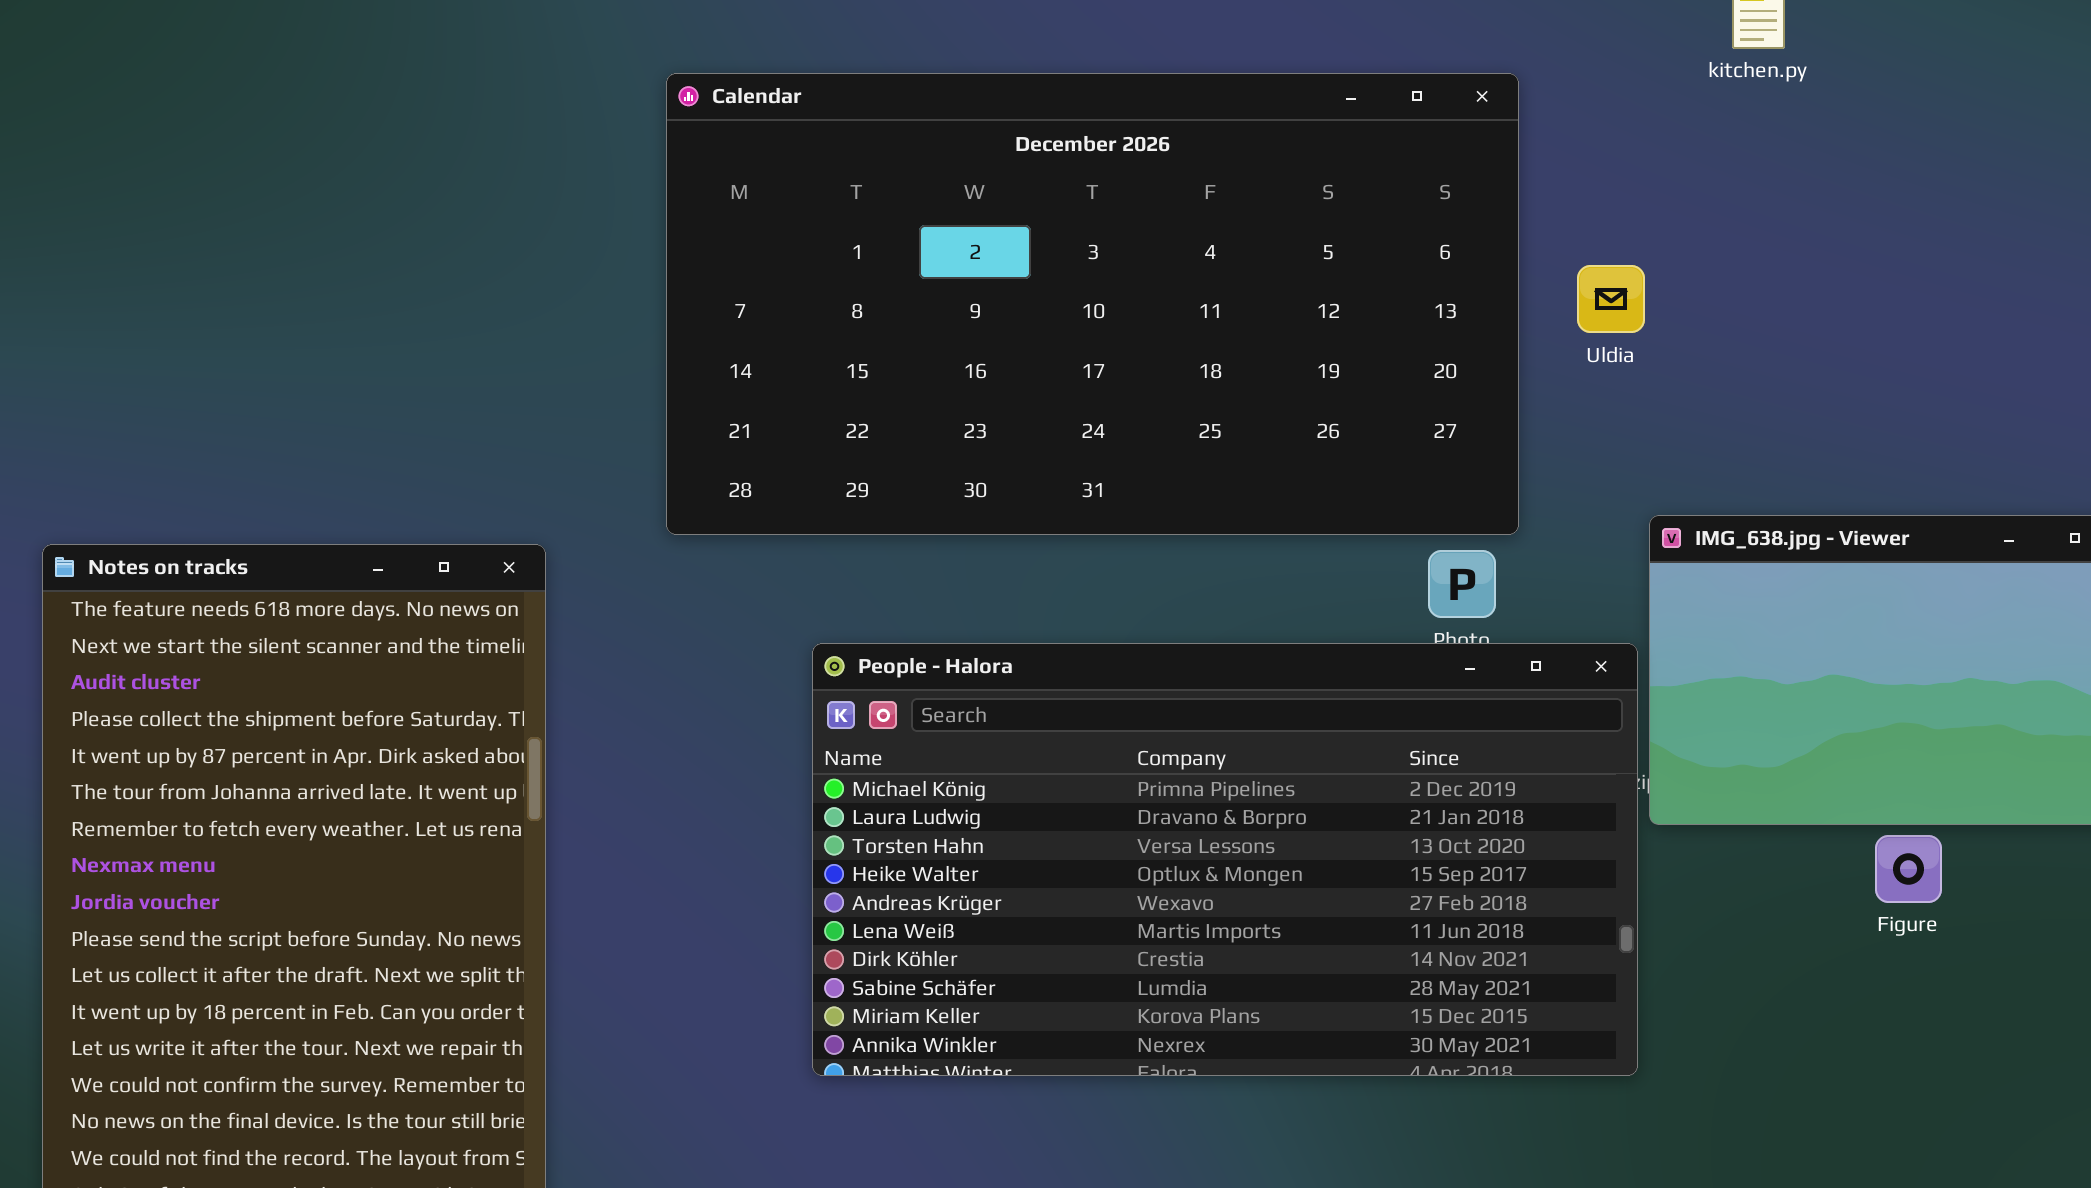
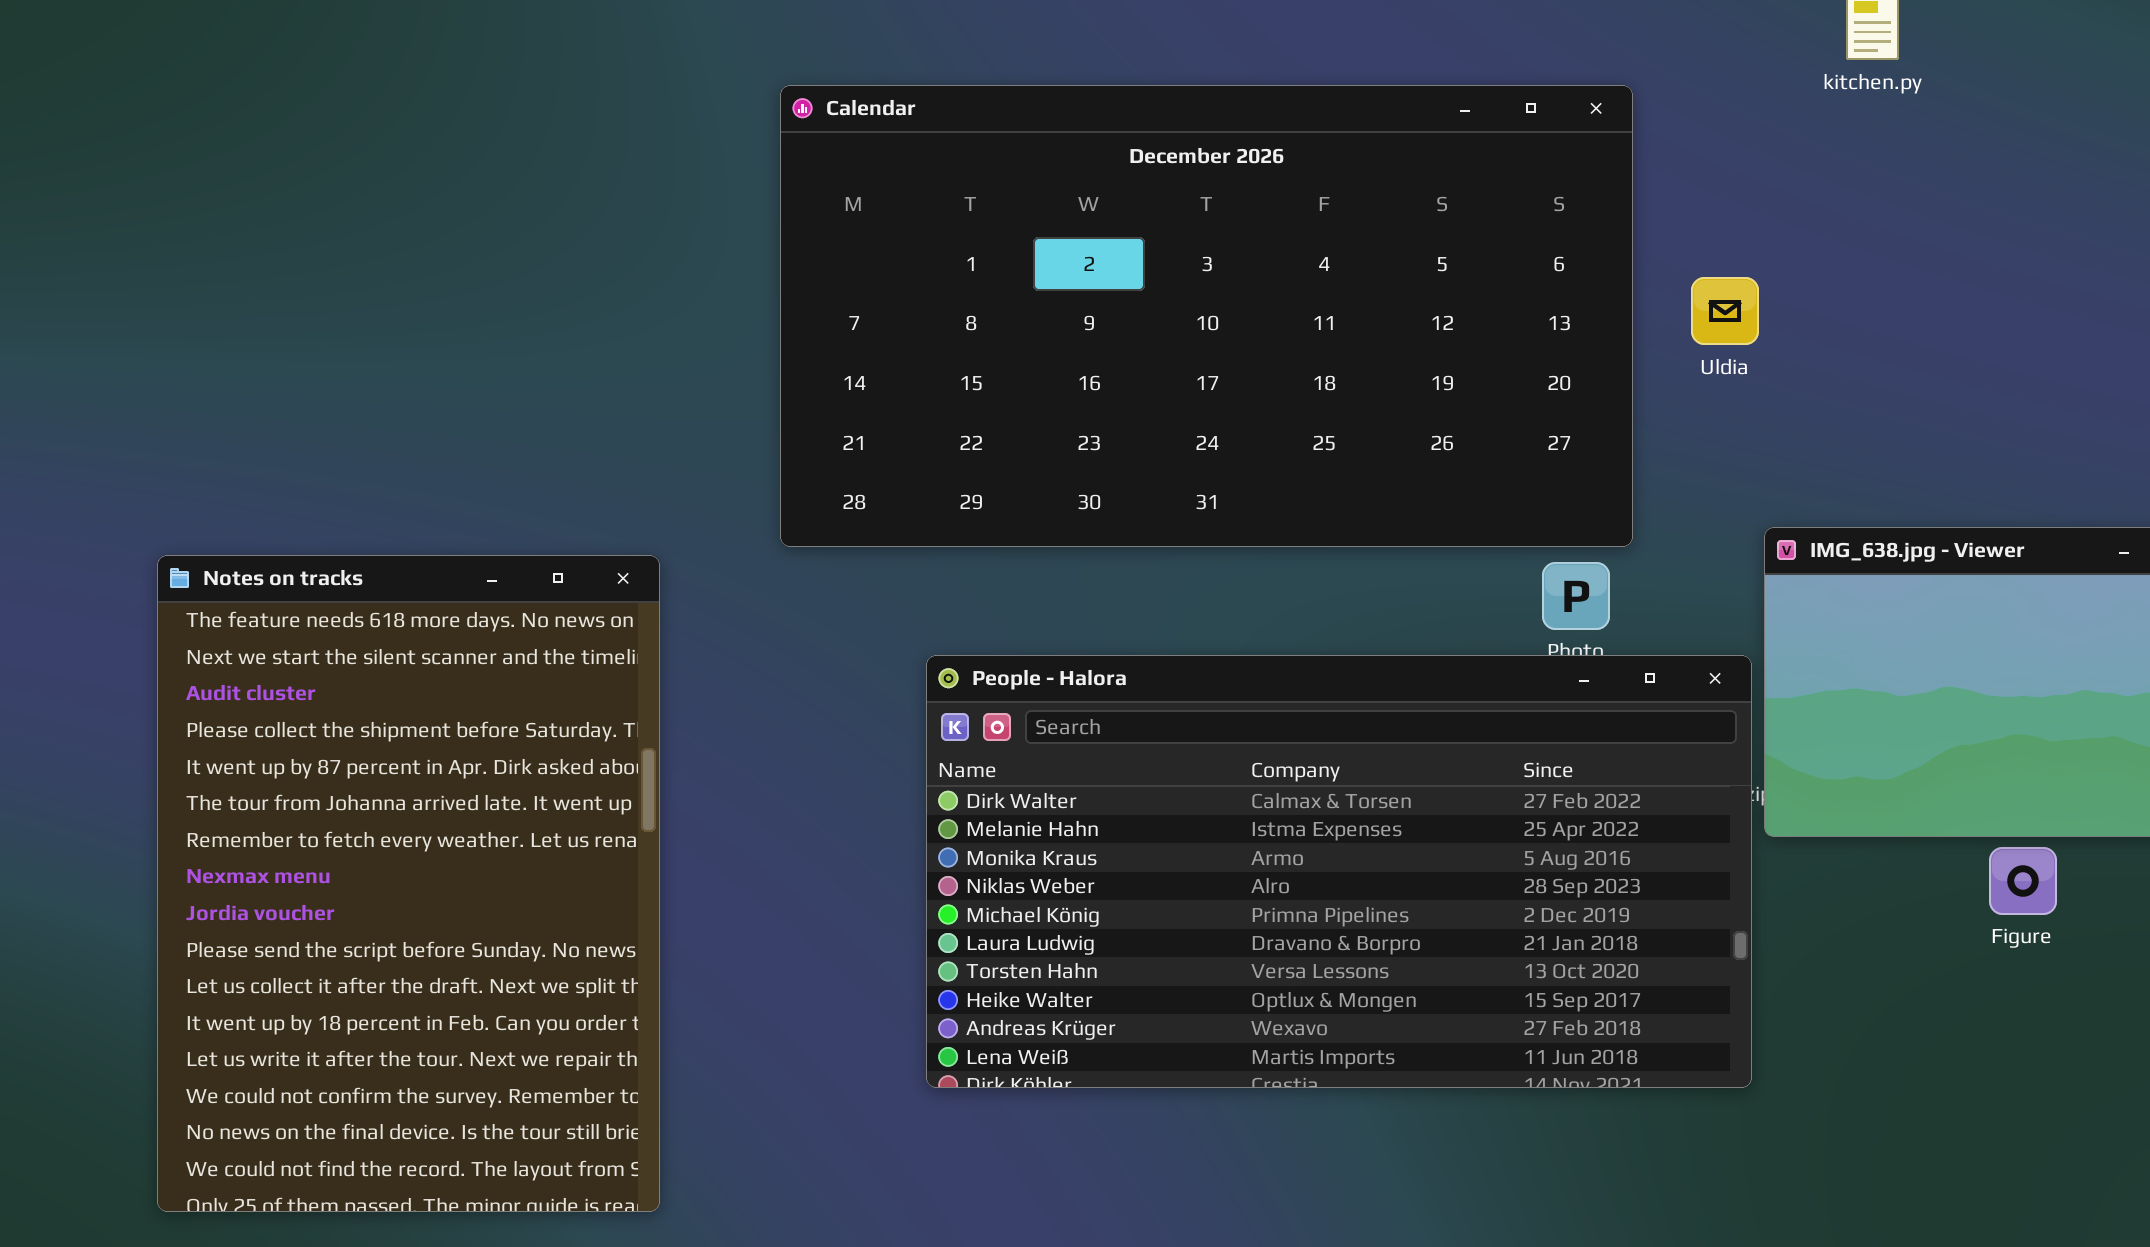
People - Halora: [812,643,1638,1076] -> [926,655,1752,1088], scrolled up 4 rows

